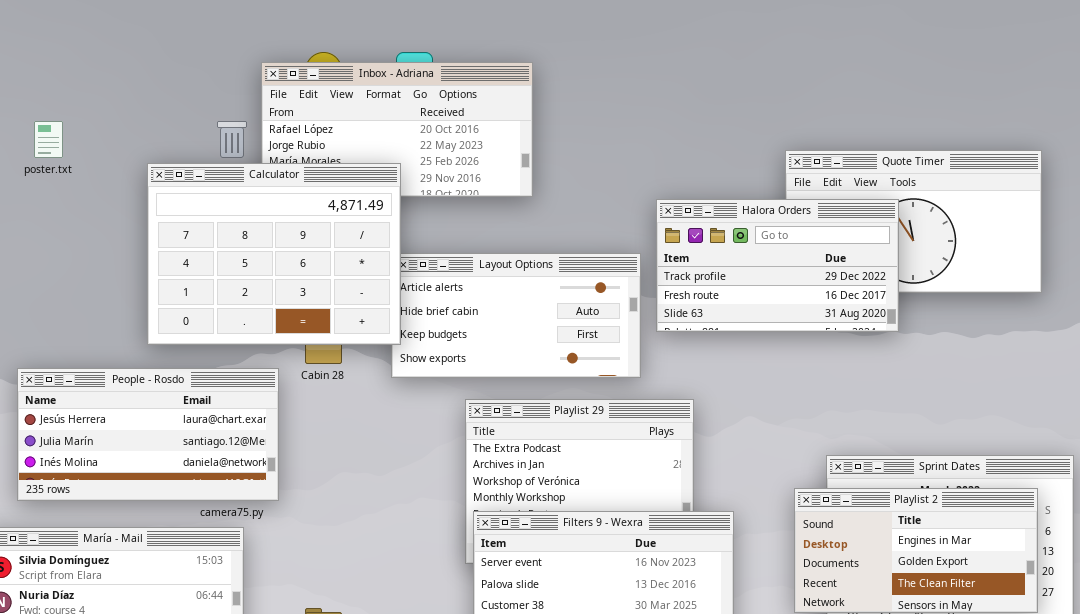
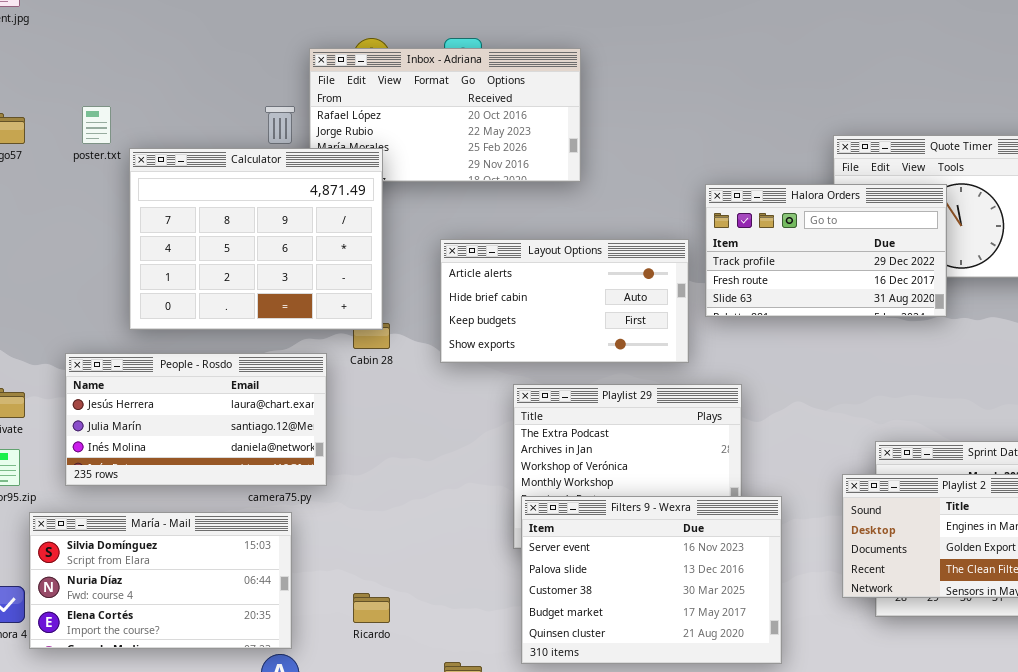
Calculator: [147,163,401,345] -> [129,148,383,330], moved

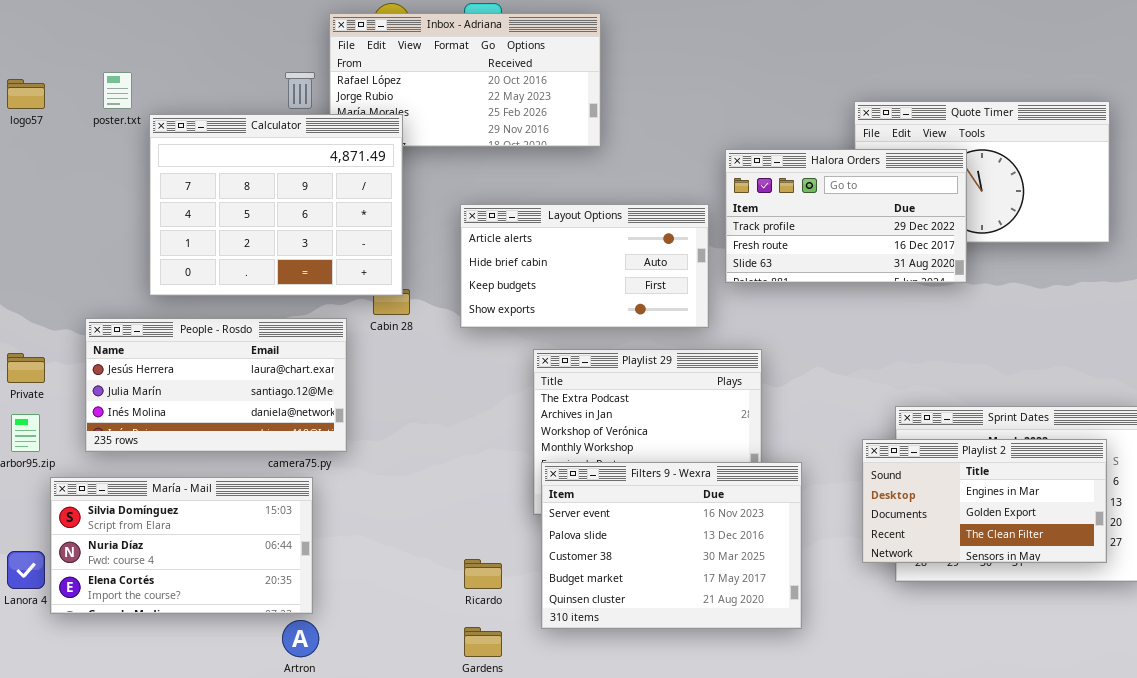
Ricardo: [353,593,390,623] -> [464,559,502,589], moved

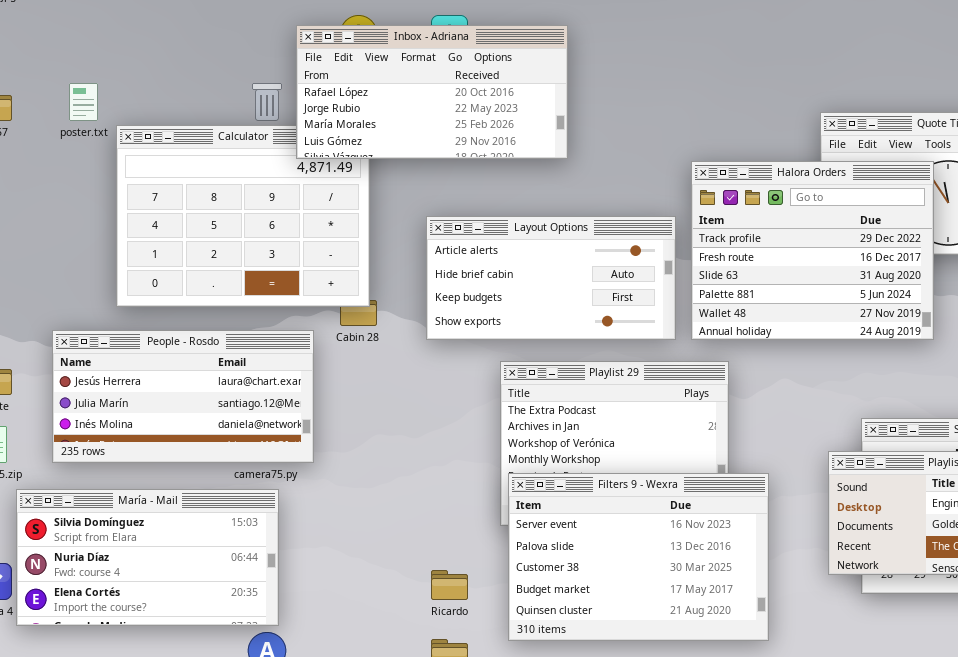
Inbox - Adriana: [329,13,601,147] -> [296,25,568,159], raised
Halora Orders: [725,149,967,283] -> [691,161,934,340], resized

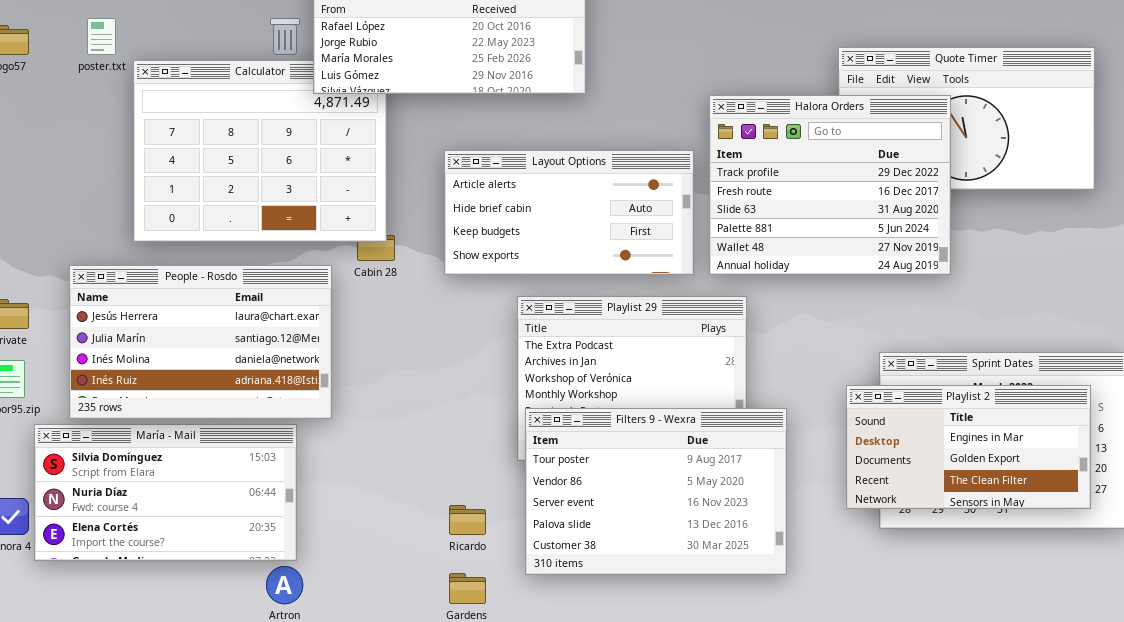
People - Rosdo: [52,330,314,463] -> [69,265,332,419], resized
Filters 9 - Wexra: [508,473,769,641] -> [525,408,787,575], scrolled up 2 rows

